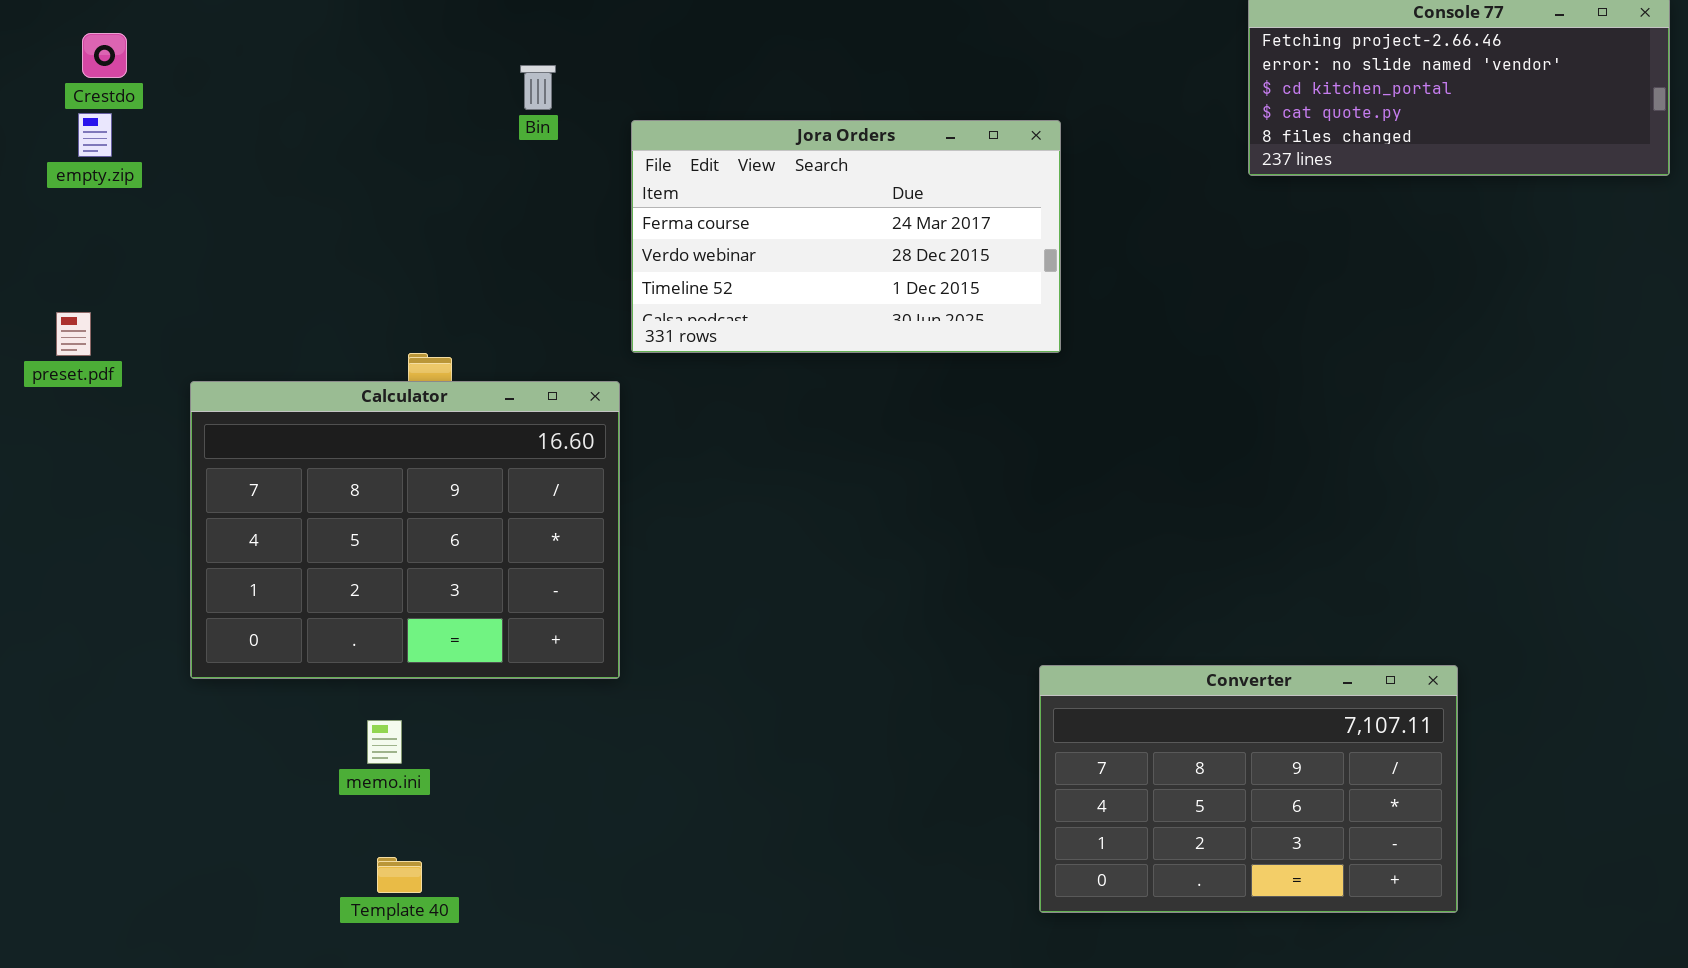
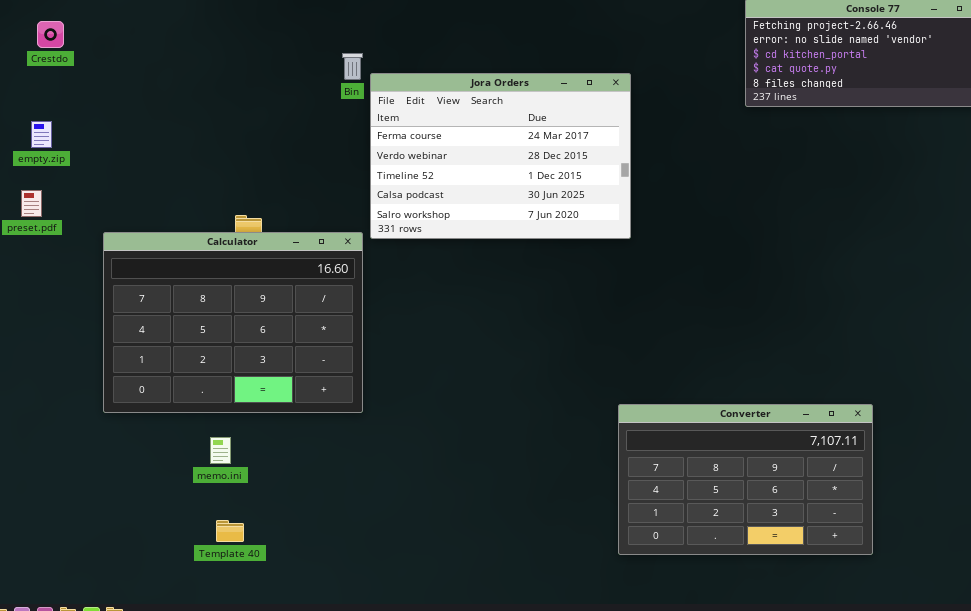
Bin: [520,65,556,110] -> [342,53,363,80], moved
empty.zip: [78,113,112,157] -> [31,121,52,148], moved
Jora Orders: [631,120,1061,353] -> [370,73,631,239], resized

